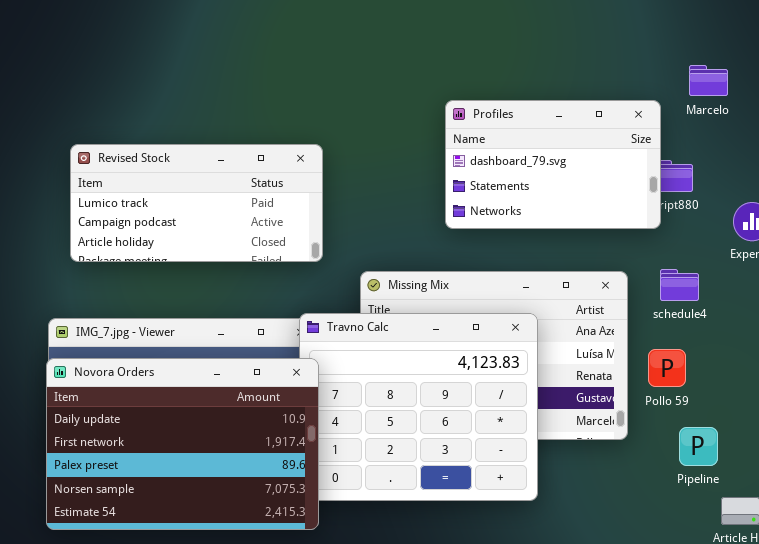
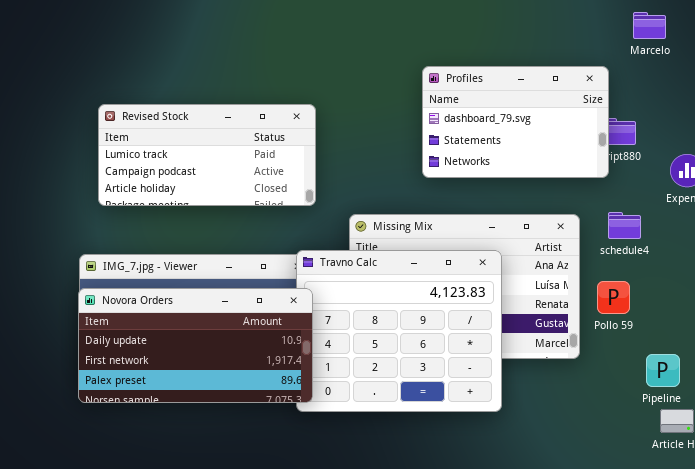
Marcelo: [689,65,728,96] -> [633,12,666,39], moved
Novora Orders: [46,358,319,530] -> [78,288,313,403], resized
Pipeline: [679,427,718,466] -> [646,354,680,387], moved

